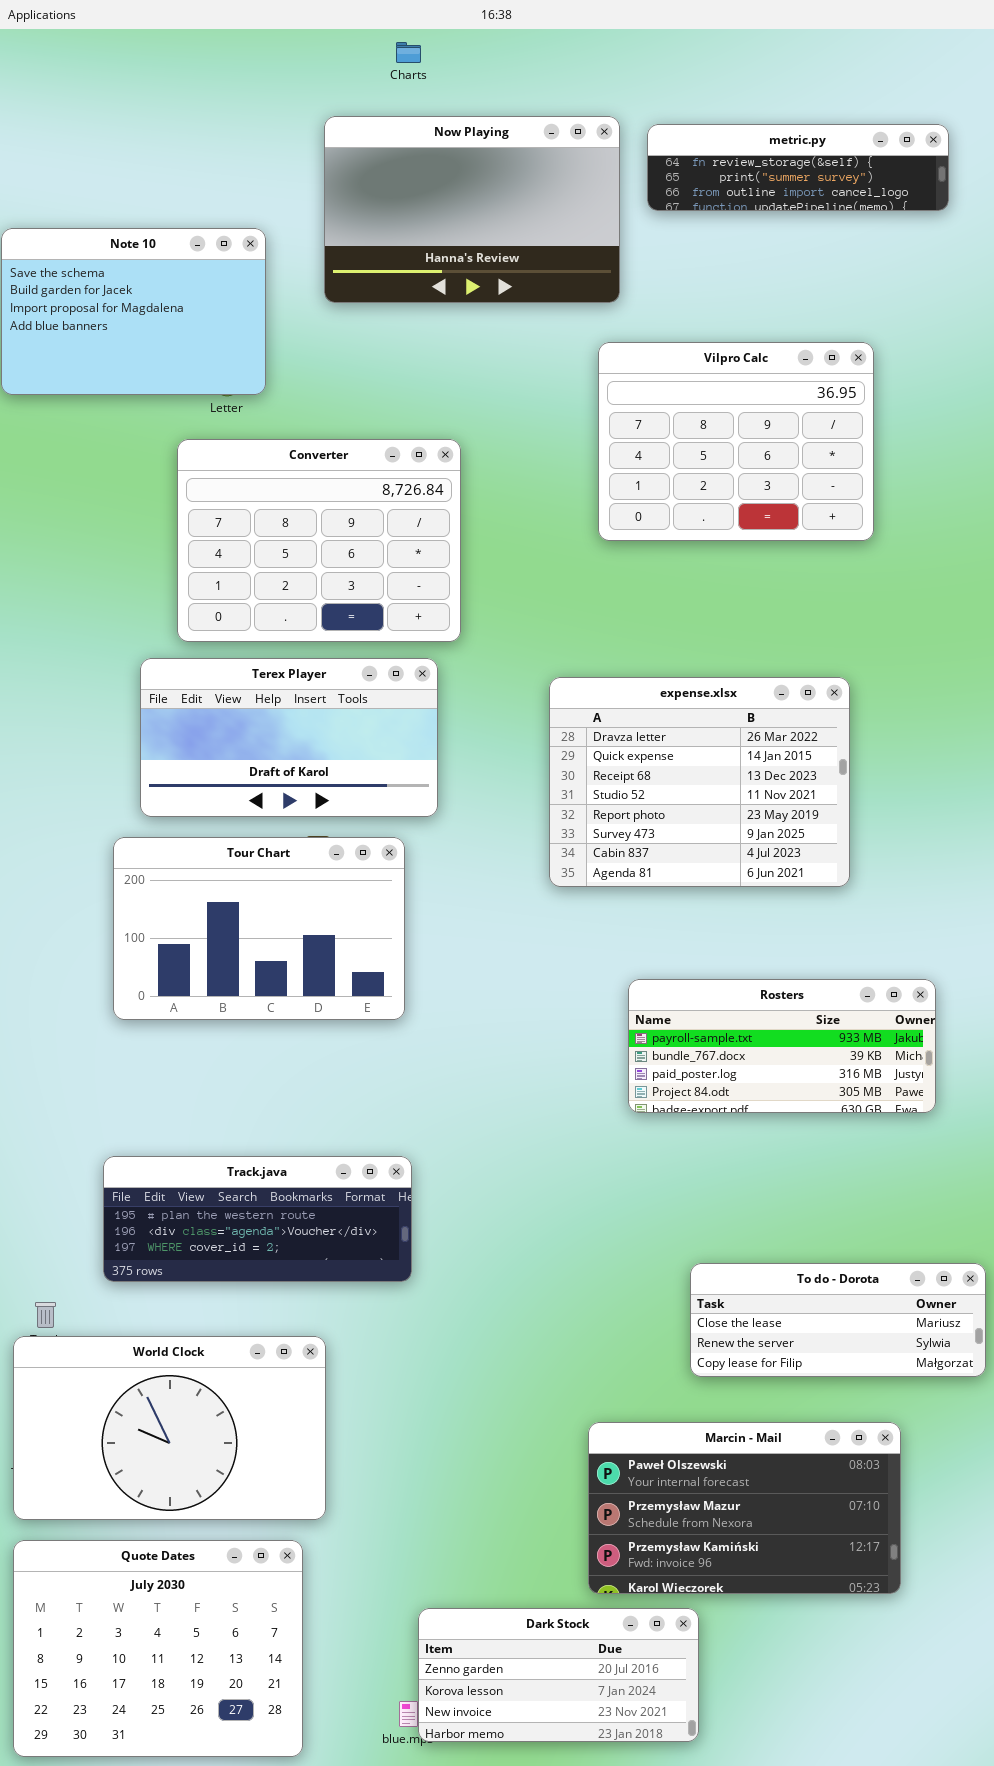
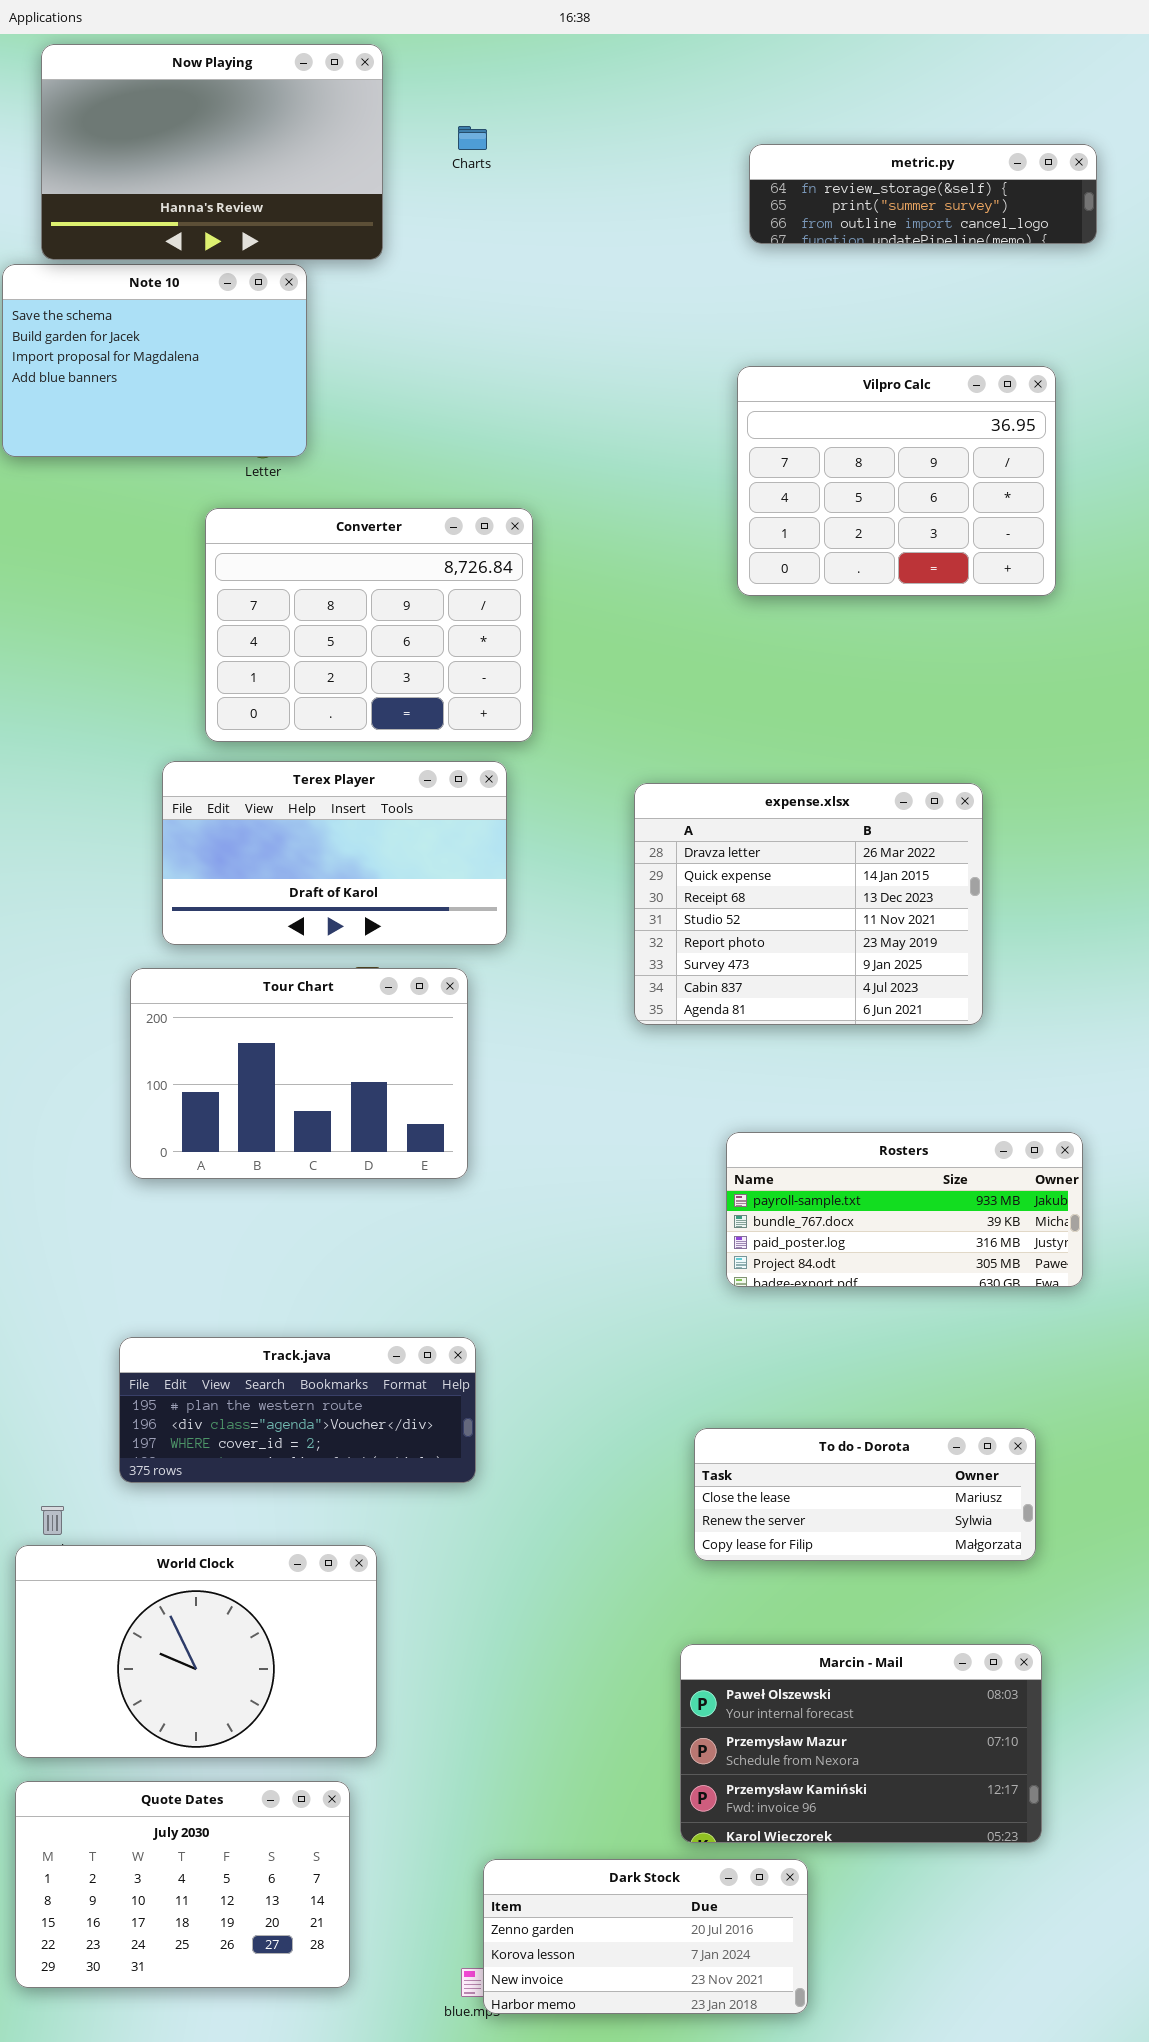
Charts: [396,42,421,63] -> [458,126,487,150], moved
Now Playing: [324,116,620,303] -> [41,44,383,260], moved
Vilpro Calc: [598,342,874,541] -> [737,366,1056,596], moved
To do - Dorota: [690,1263,986,1377] -> [694,1428,1036,1561], moved
Quote Dates: [13,1540,303,1757] -> [15,1781,350,1988], resized

